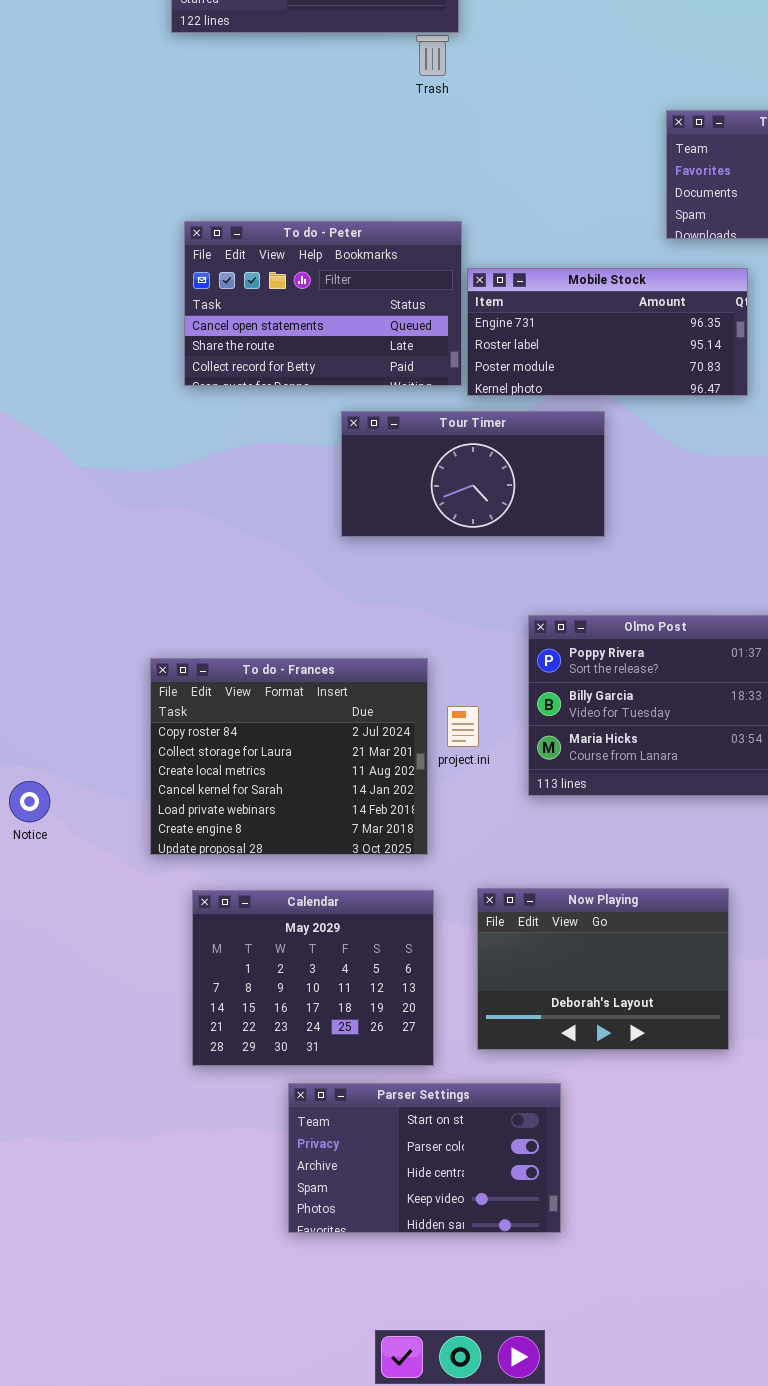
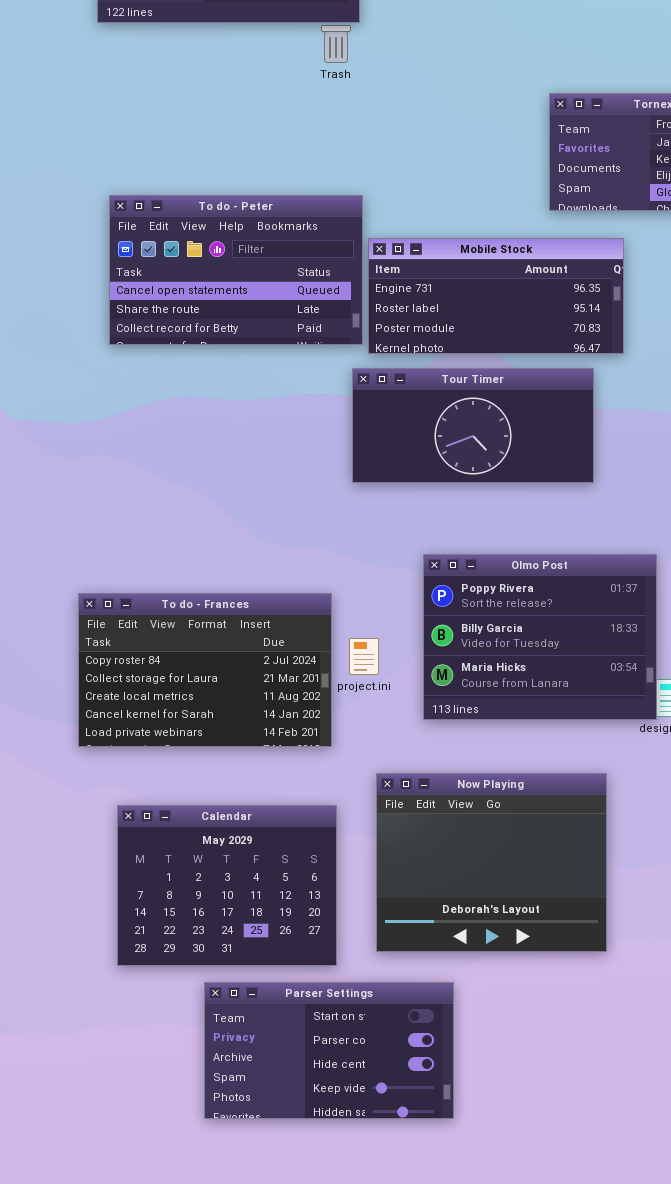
Tour Timer: [341,411,605,537] -> [352,368,594,483], moved
To do - Frances: [150,658,428,855] -> [78,593,332,747], resized
Now Playing: [477,888,729,1050] -> [376,773,607,952], resized

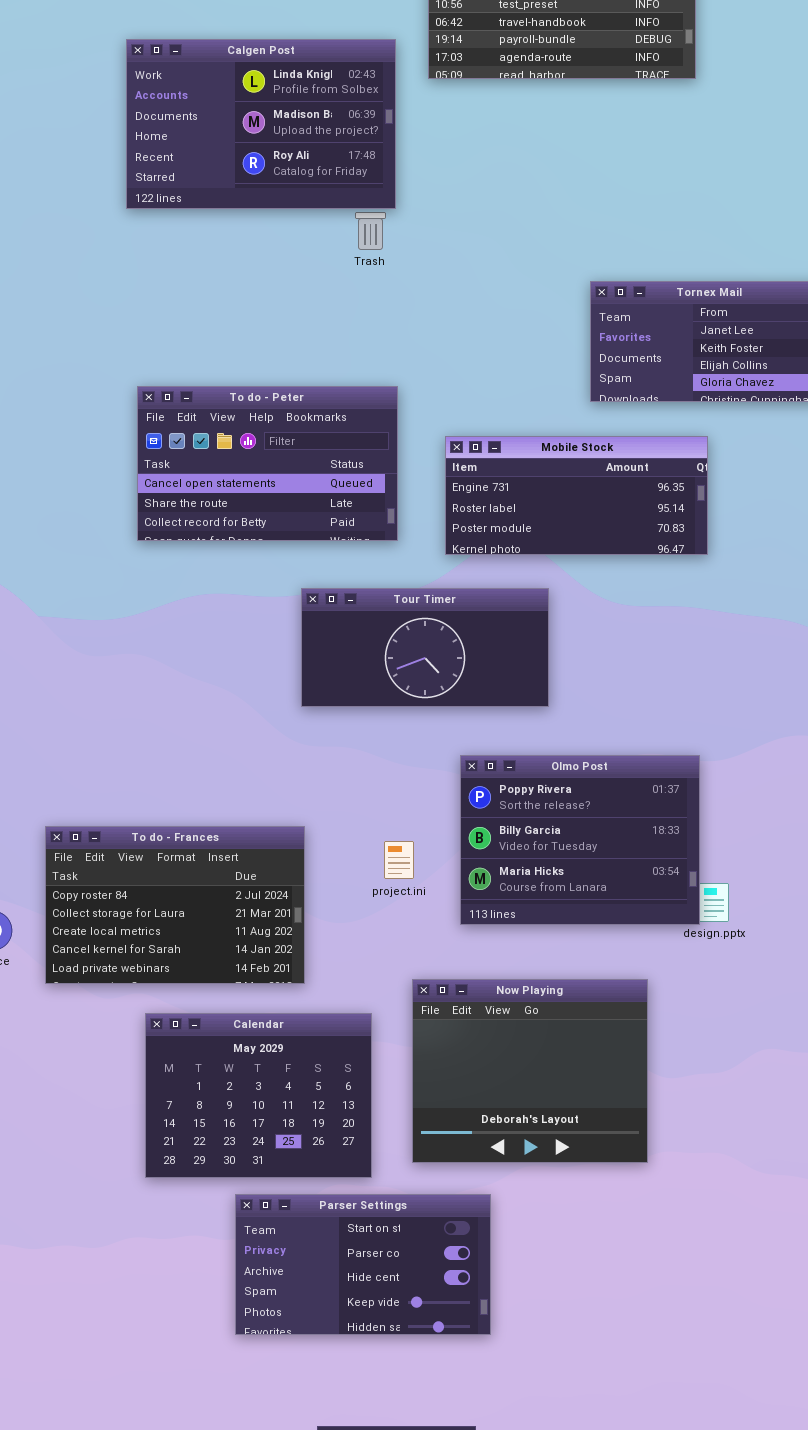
Mobile Stock: [368,238,624,354] -> [445,436,708,555], moved
Tour Timer: [352,368,594,483] -> [301,588,549,707], moved
To do - Frances: [78,593,332,747] -> [45,826,305,984], moved

